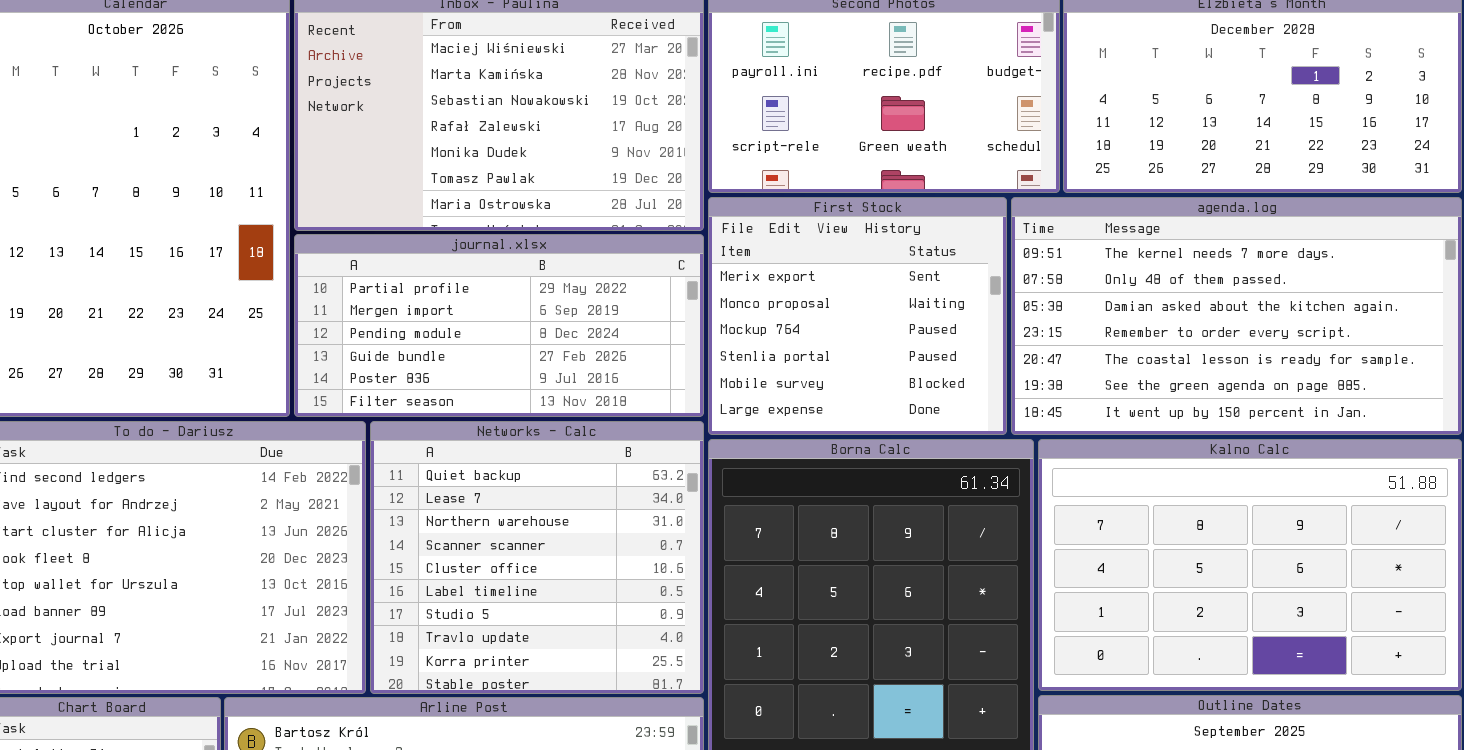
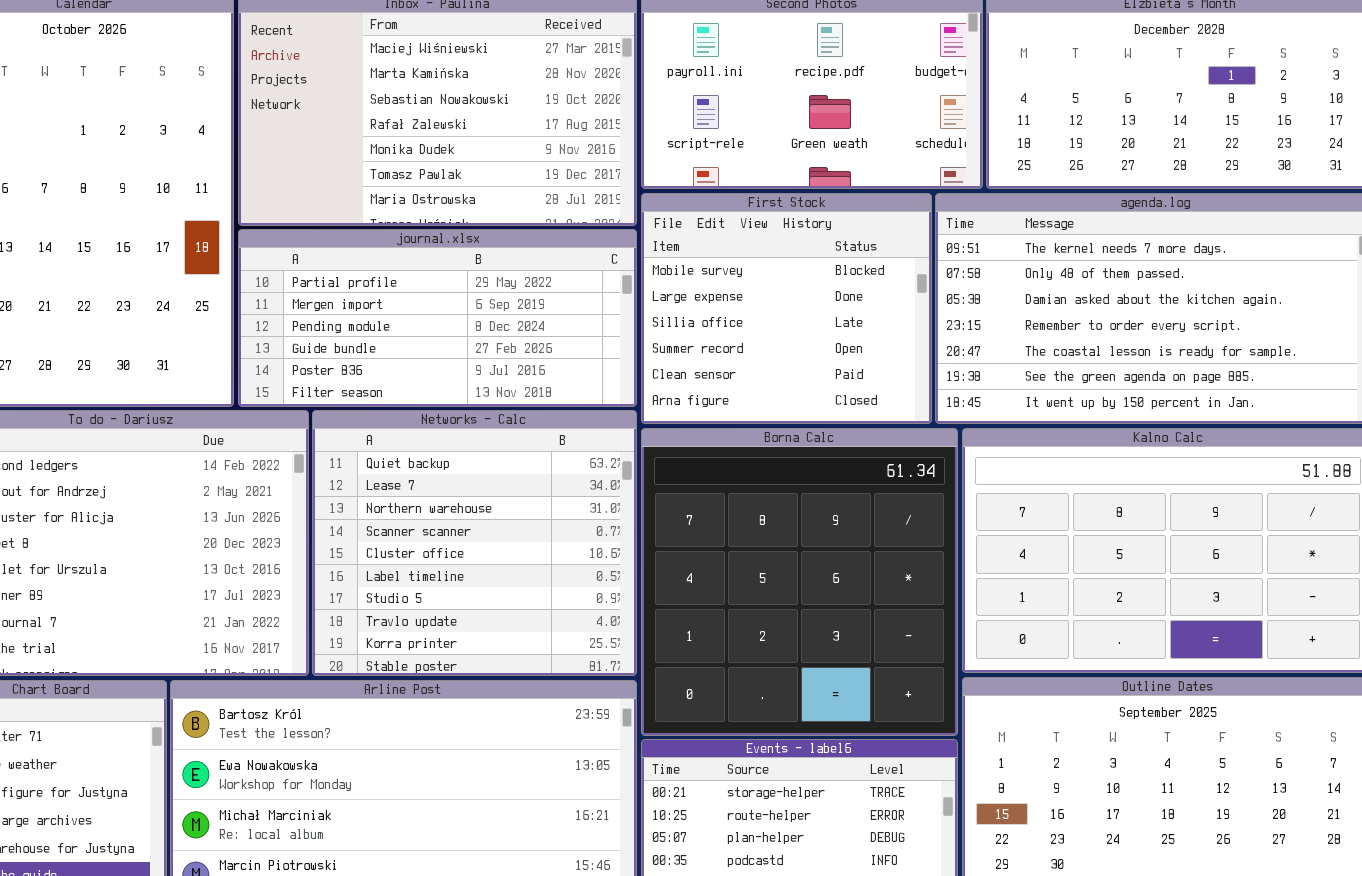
First Stock: [708,197,1007,435] -> [641,193,932,424], scrolled down 4 rows

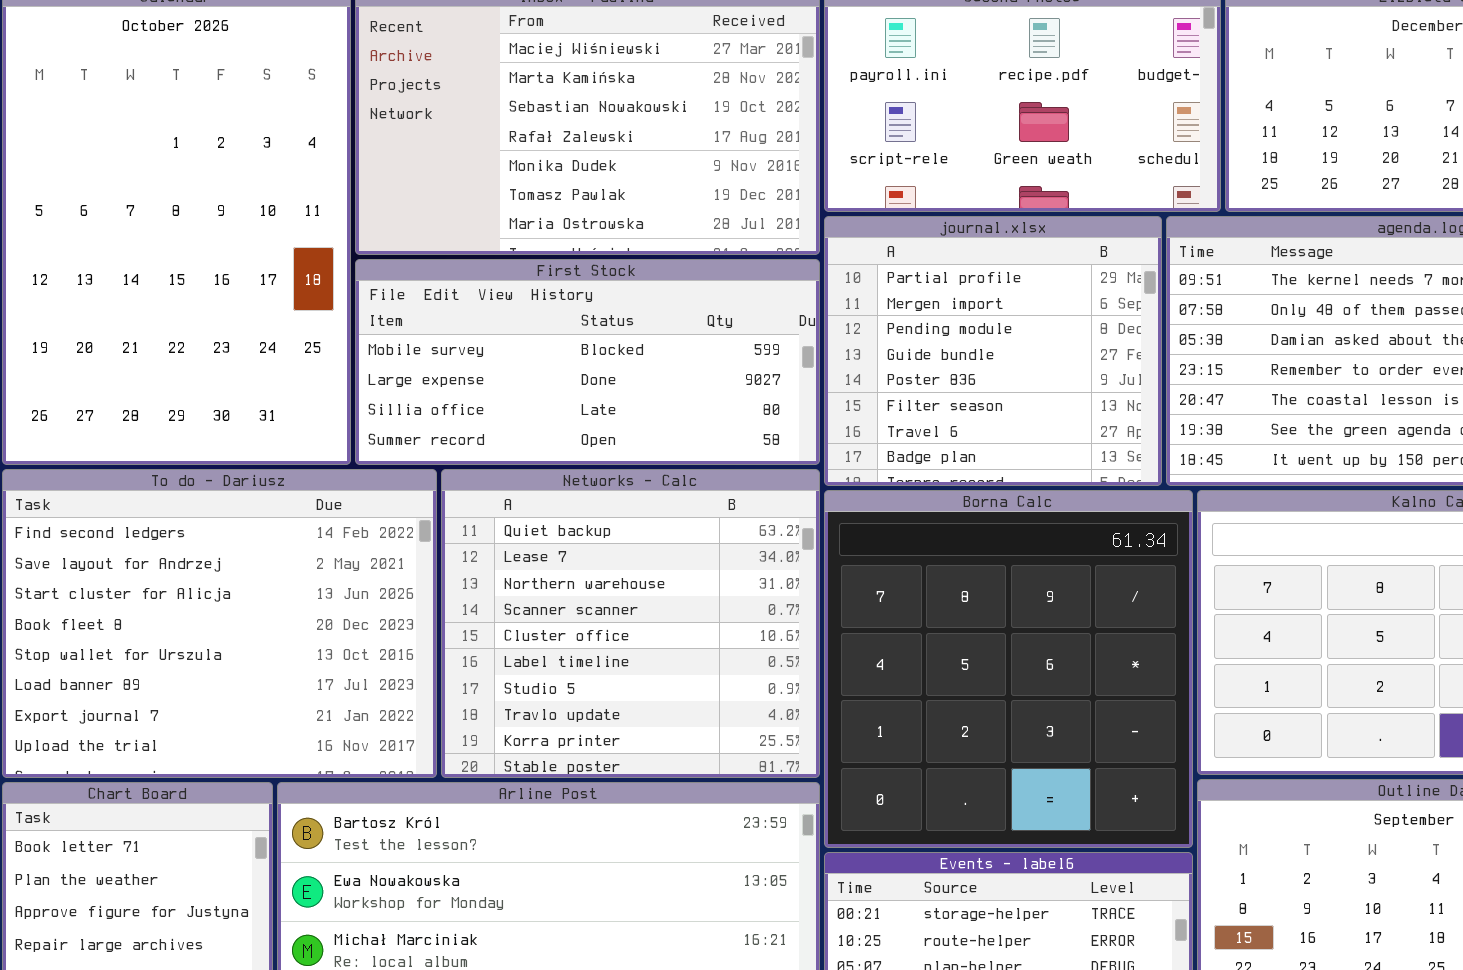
First Stock: [641,193,932,424] -> [355,259,820,465], moved, resized
journal.xlsx: [238,229,637,407] -> [824,216,1162,486], moved, resized

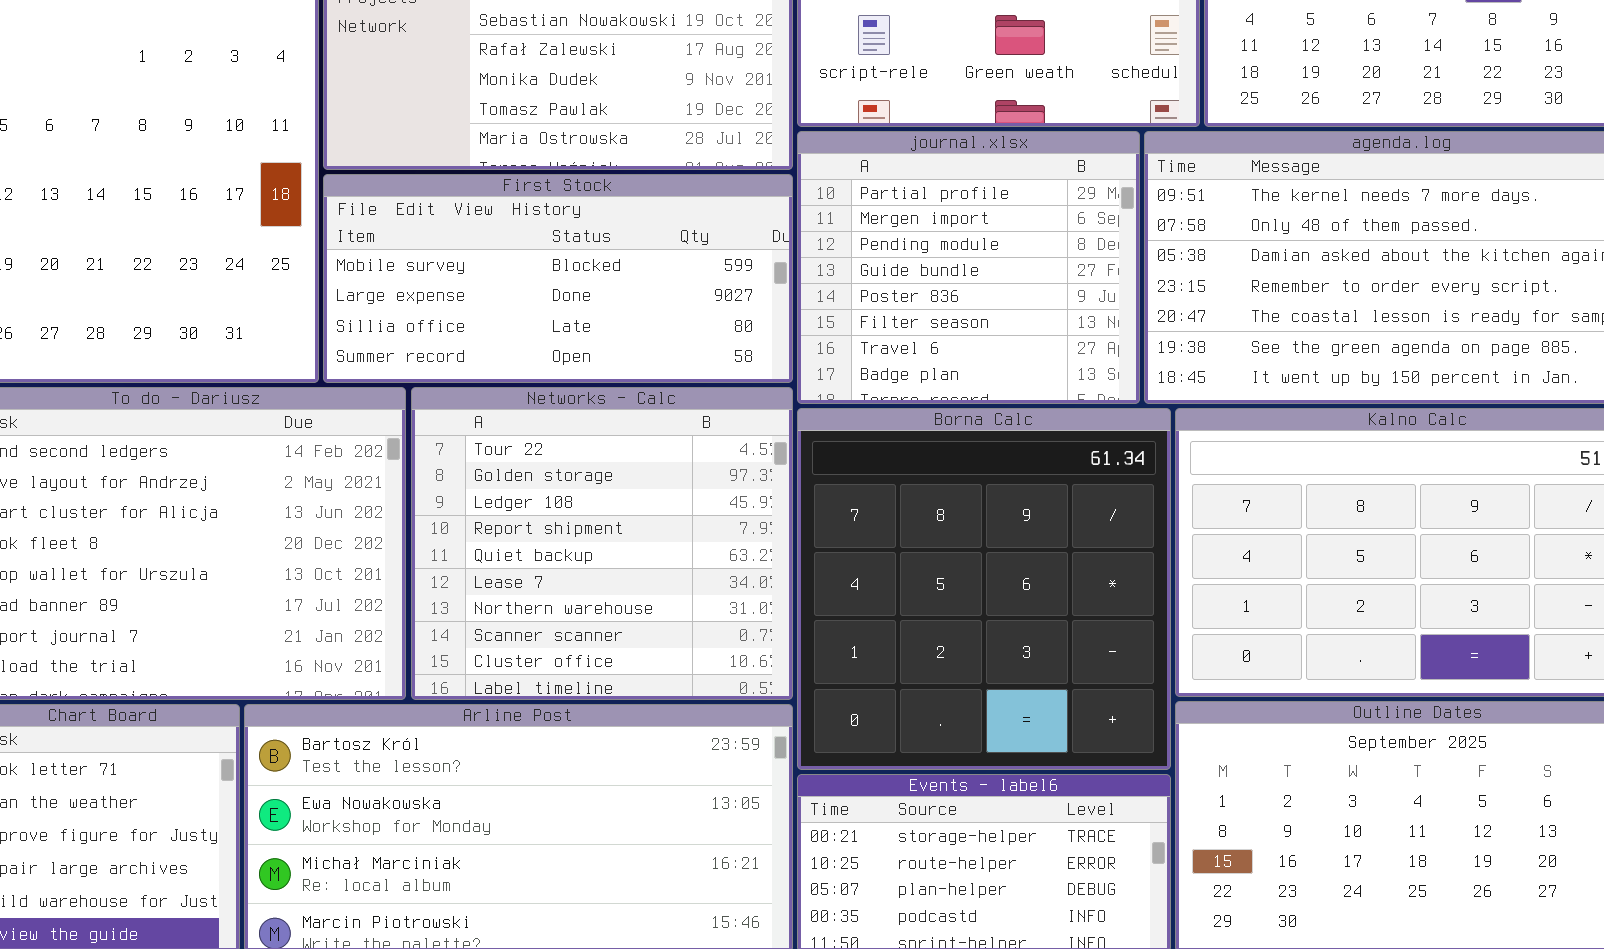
Networks - Calc: [441,469,820,778] -> [411,387,793,700], scrolled up 4 rows

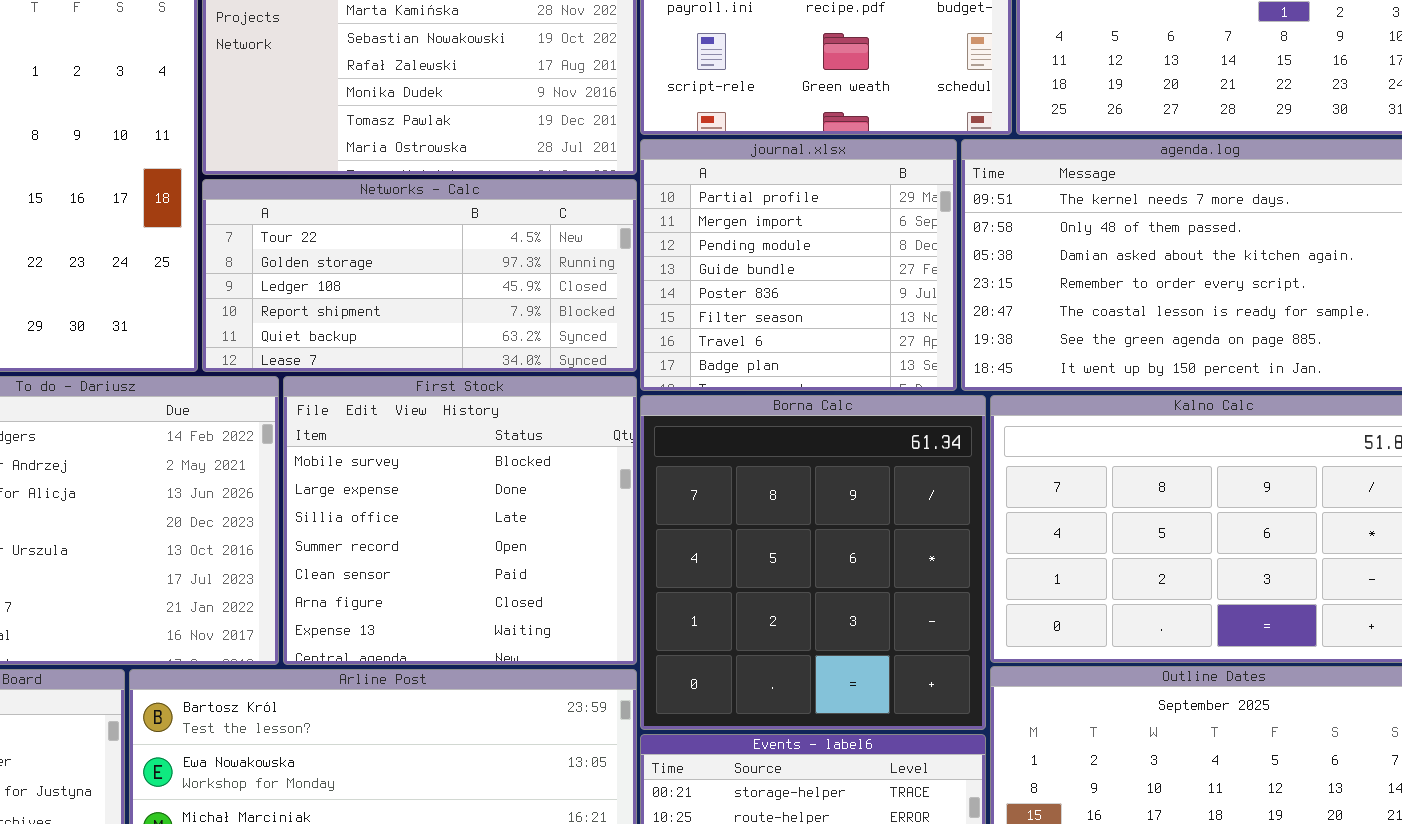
First Stock: [323,174,793,383] -> [283,376,637,665], moved, resized
Networks - Calc: [411,387,793,700] -> [202,179,637,372], moved, resized

